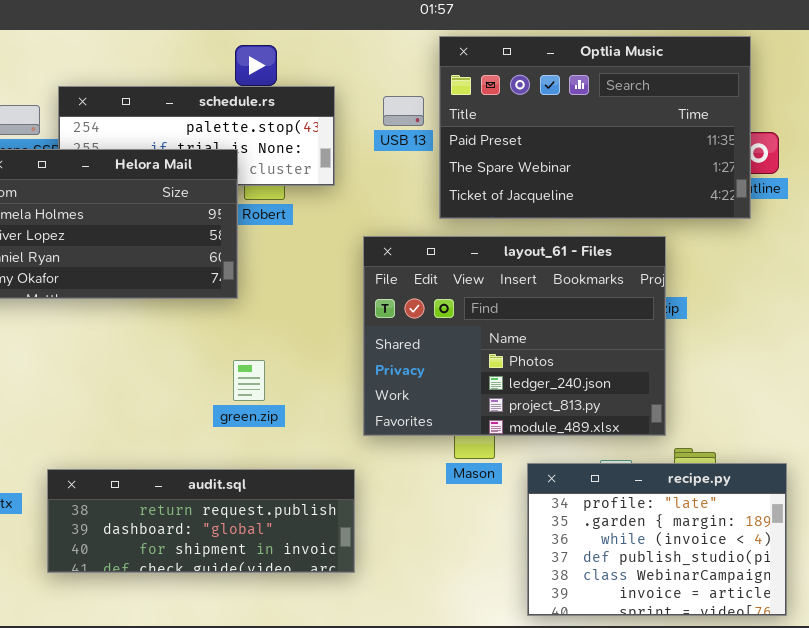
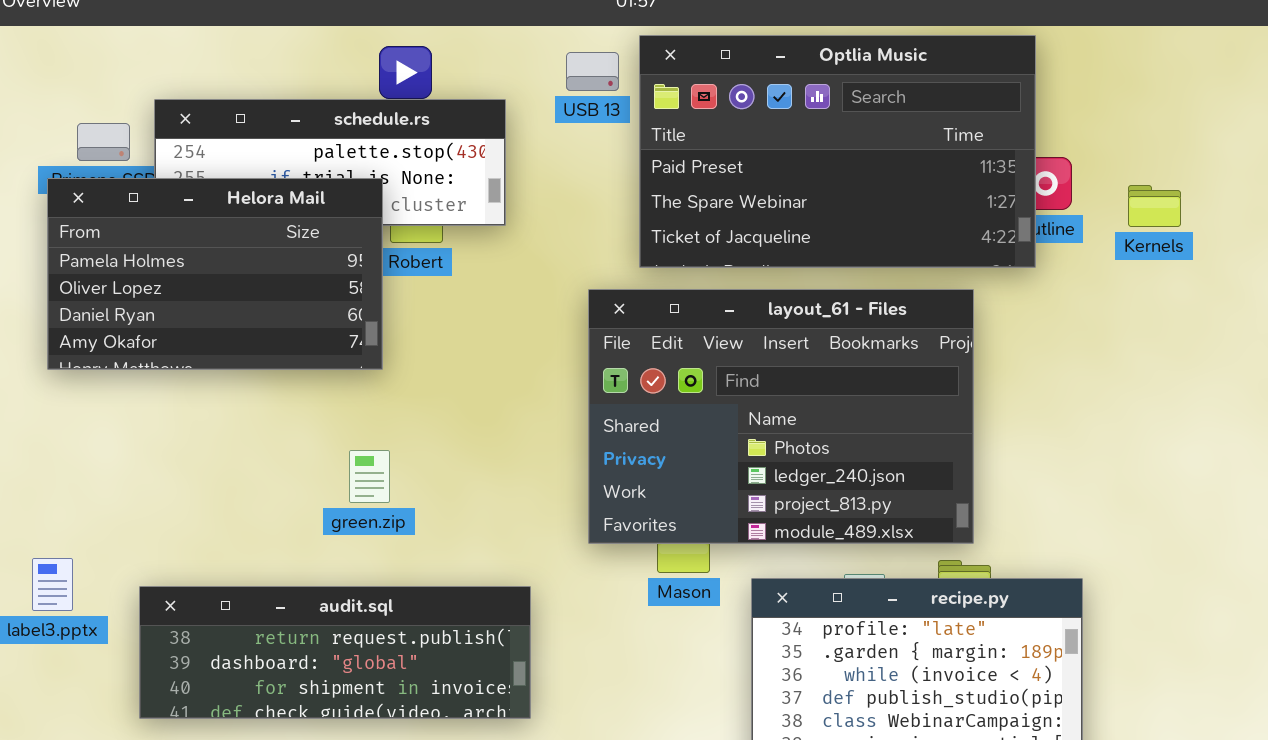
USB 13: [383,96,424,126] -> [566,52,619,91], moved
layout_61 - Files: [363,236,666,436] -> [588,289,974,544], moved
green.zip: [233,360,265,401] -> [349,450,390,503], moved

